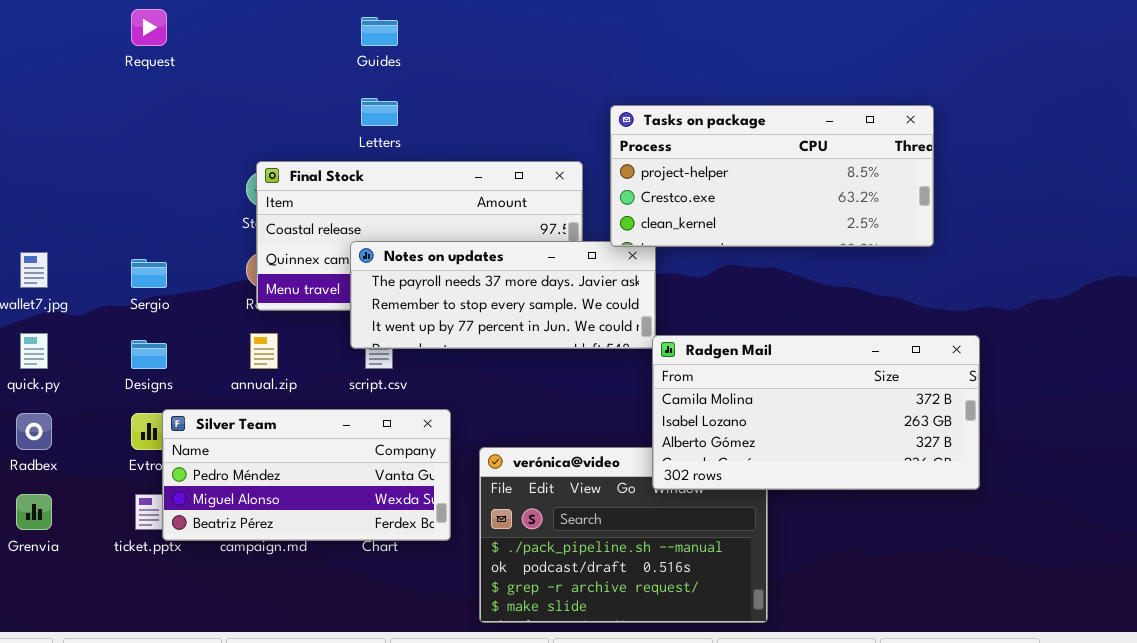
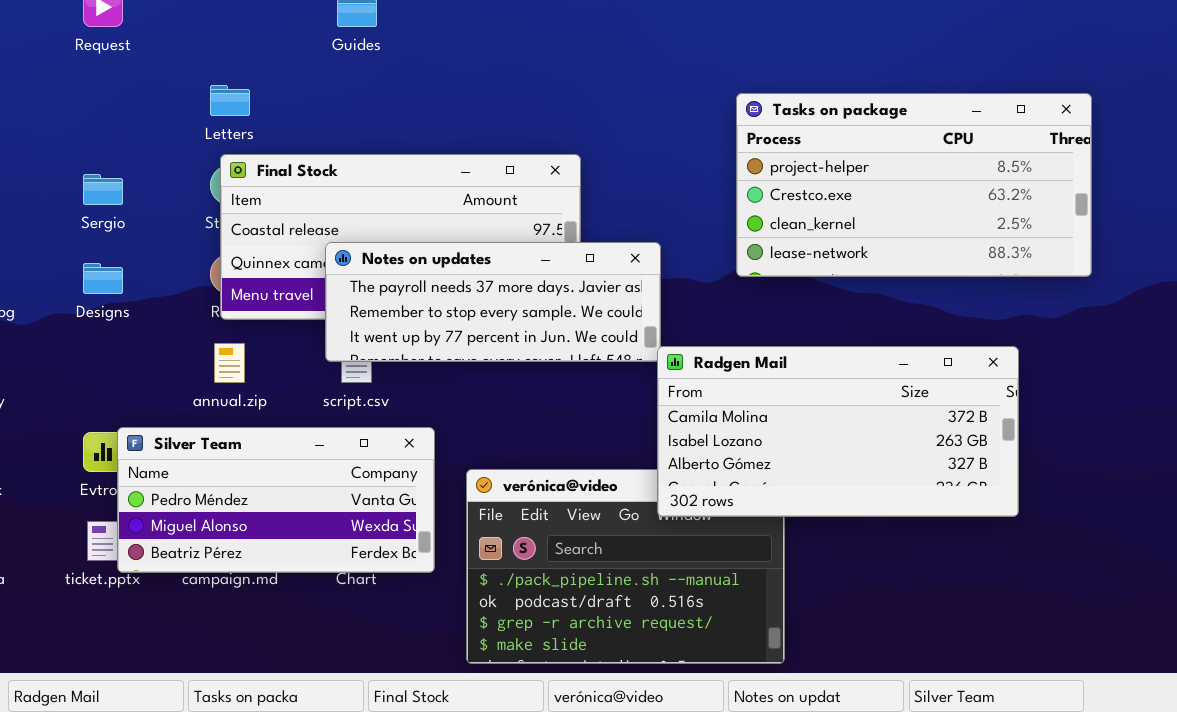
Letters: [361,98,398,126] -> [210,85,250,116], moved
Tasks on package: [610,105,934,247] -> [736,93,1092,277], moved, resized
Sergio: [131,259,167,288] -> [83,174,123,205], moved
Designs: [131,340,167,369] -> [83,263,123,294], moved

